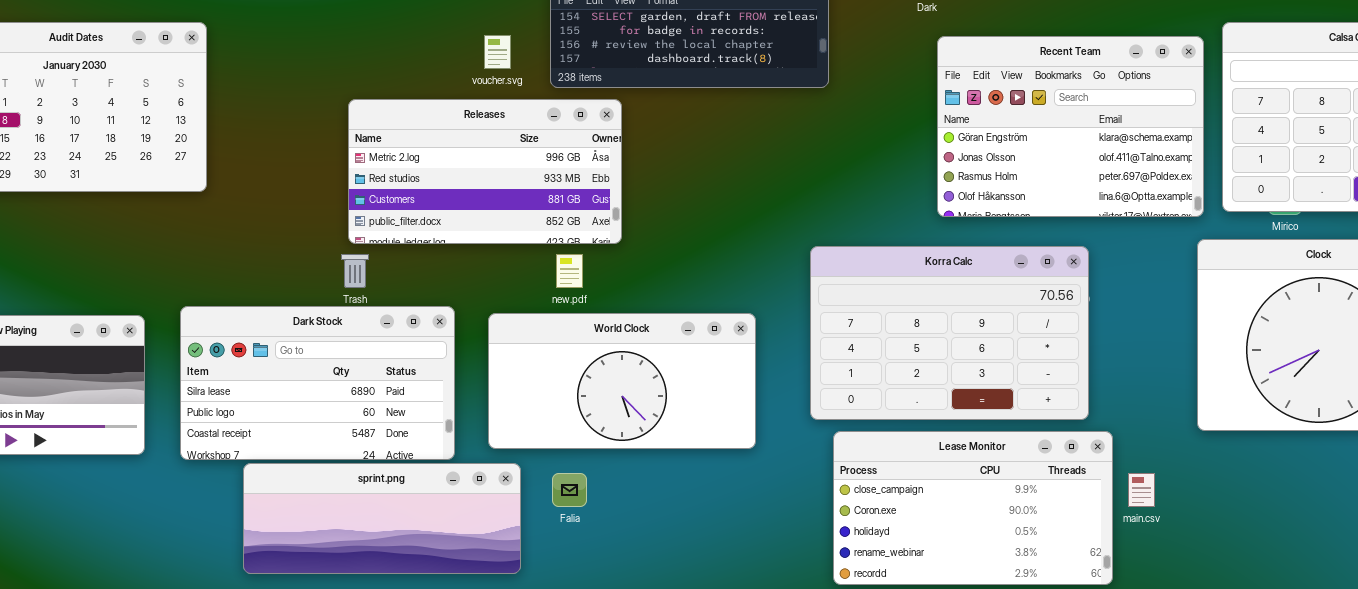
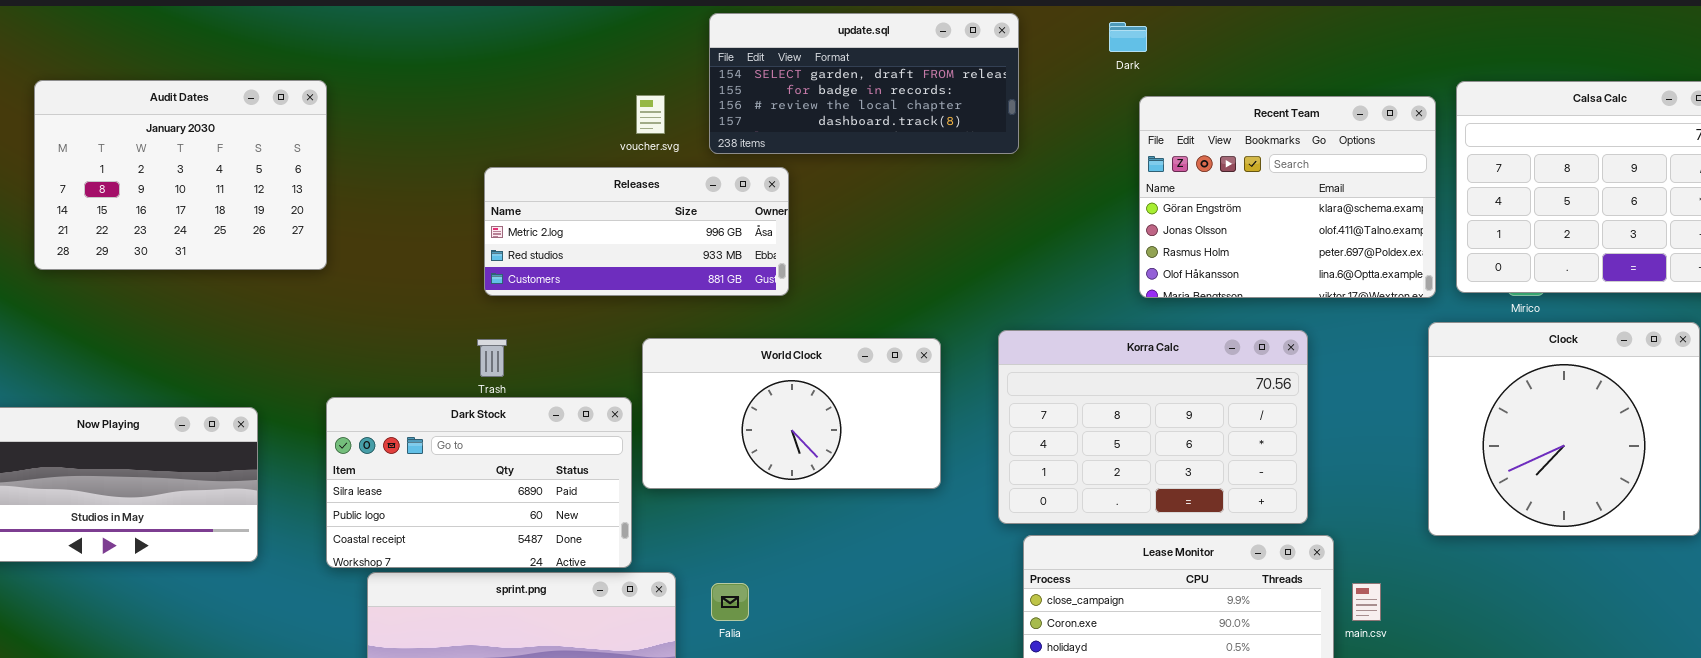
Releases: [348,99,622,244] -> [484,167,789,296], resized
Dark Stock: [180,306,455,460] -> [326,397,632,568], moved
World Clock: [488,313,756,449] -> [642,338,941,489], moved

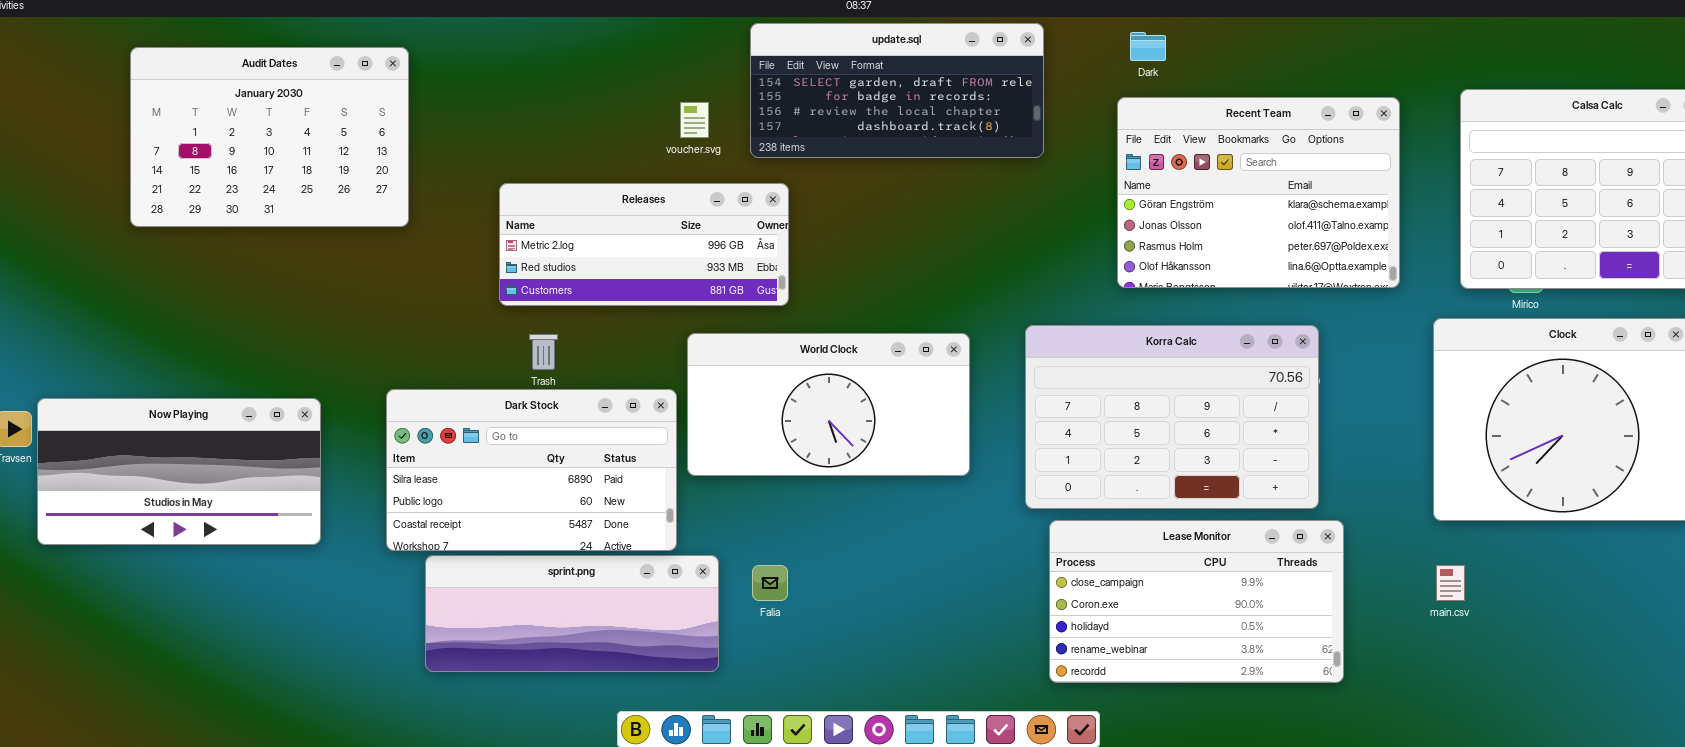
Audit Dates: [34,80,327,270] -> [130,47,409,227], moved
Recent Team: [1139,96,1436,298] -> [1117,97,1400,288], moved
Releases: [484,167,789,296] -> [499,183,789,306], moved
main.csv: [1352,583,1381,621] -> [1436,565,1465,601], moved

